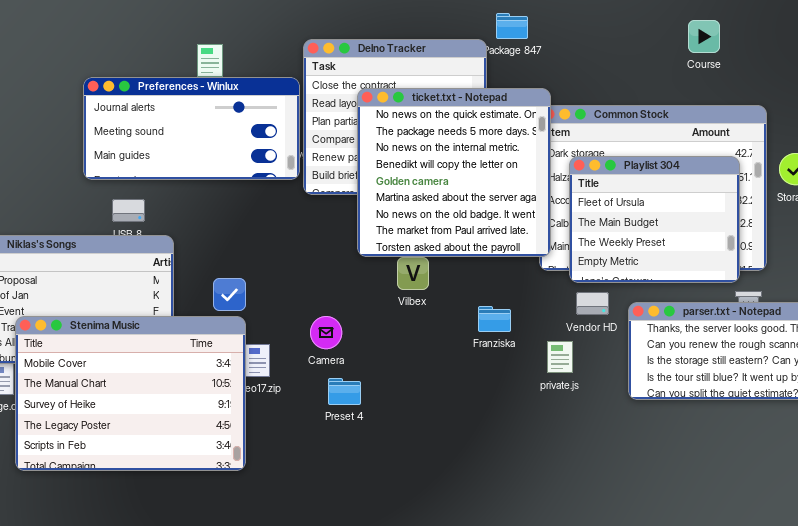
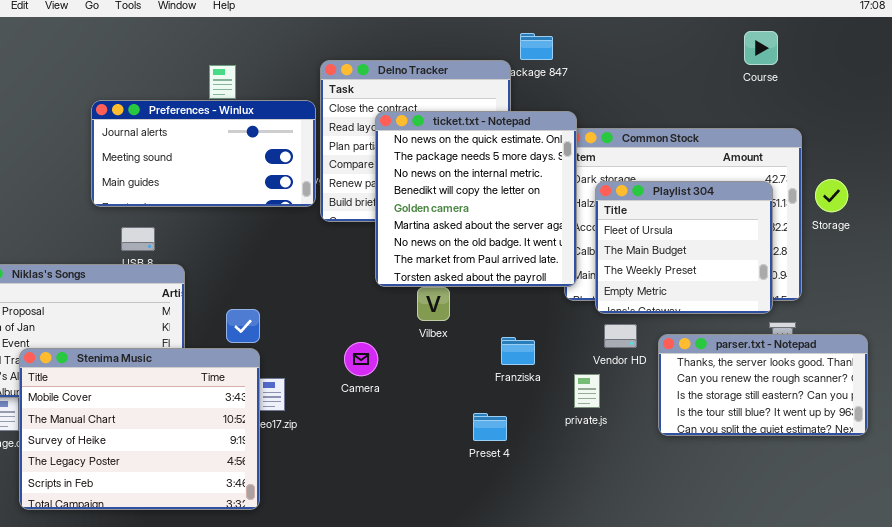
Course: [688,20,720,53] -> [744,31,778,65], moved
Camera: [310,316,342,349] -> [344,342,378,376], moved
Preset 4: [328,378,361,405] -> [473,413,507,441], moved

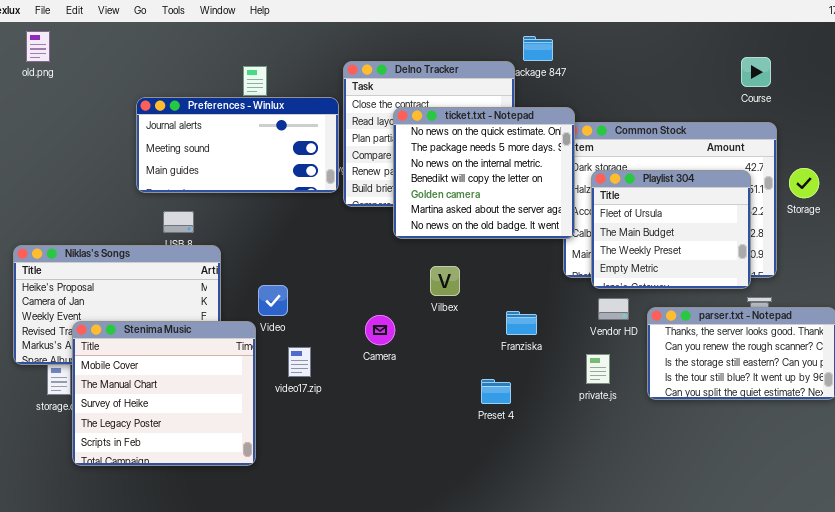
Course: [744,31,778,65] -> [741,57,771,87], moved
ticket.txt - Notepad: [375,111,577,287] -> [393,107,575,239], resized
Stenima Music: [19,348,260,510] -> [72,321,256,466], resized
private.js: [574,374,600,408] -> [586,354,610,384], moved

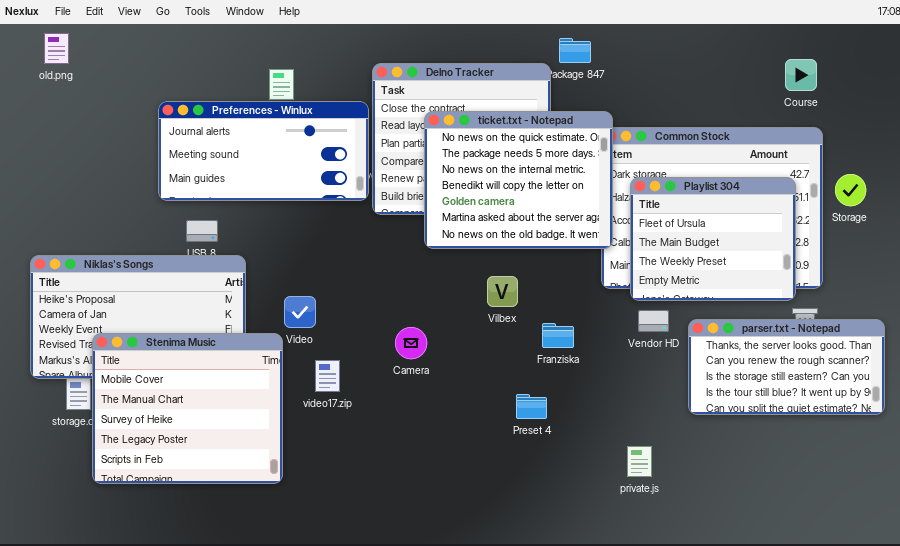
Vilbex: [430,266,460,296] -> [487,276,518,307], moved
private.js: [586,354,610,384] -> [627,446,652,477], moved

